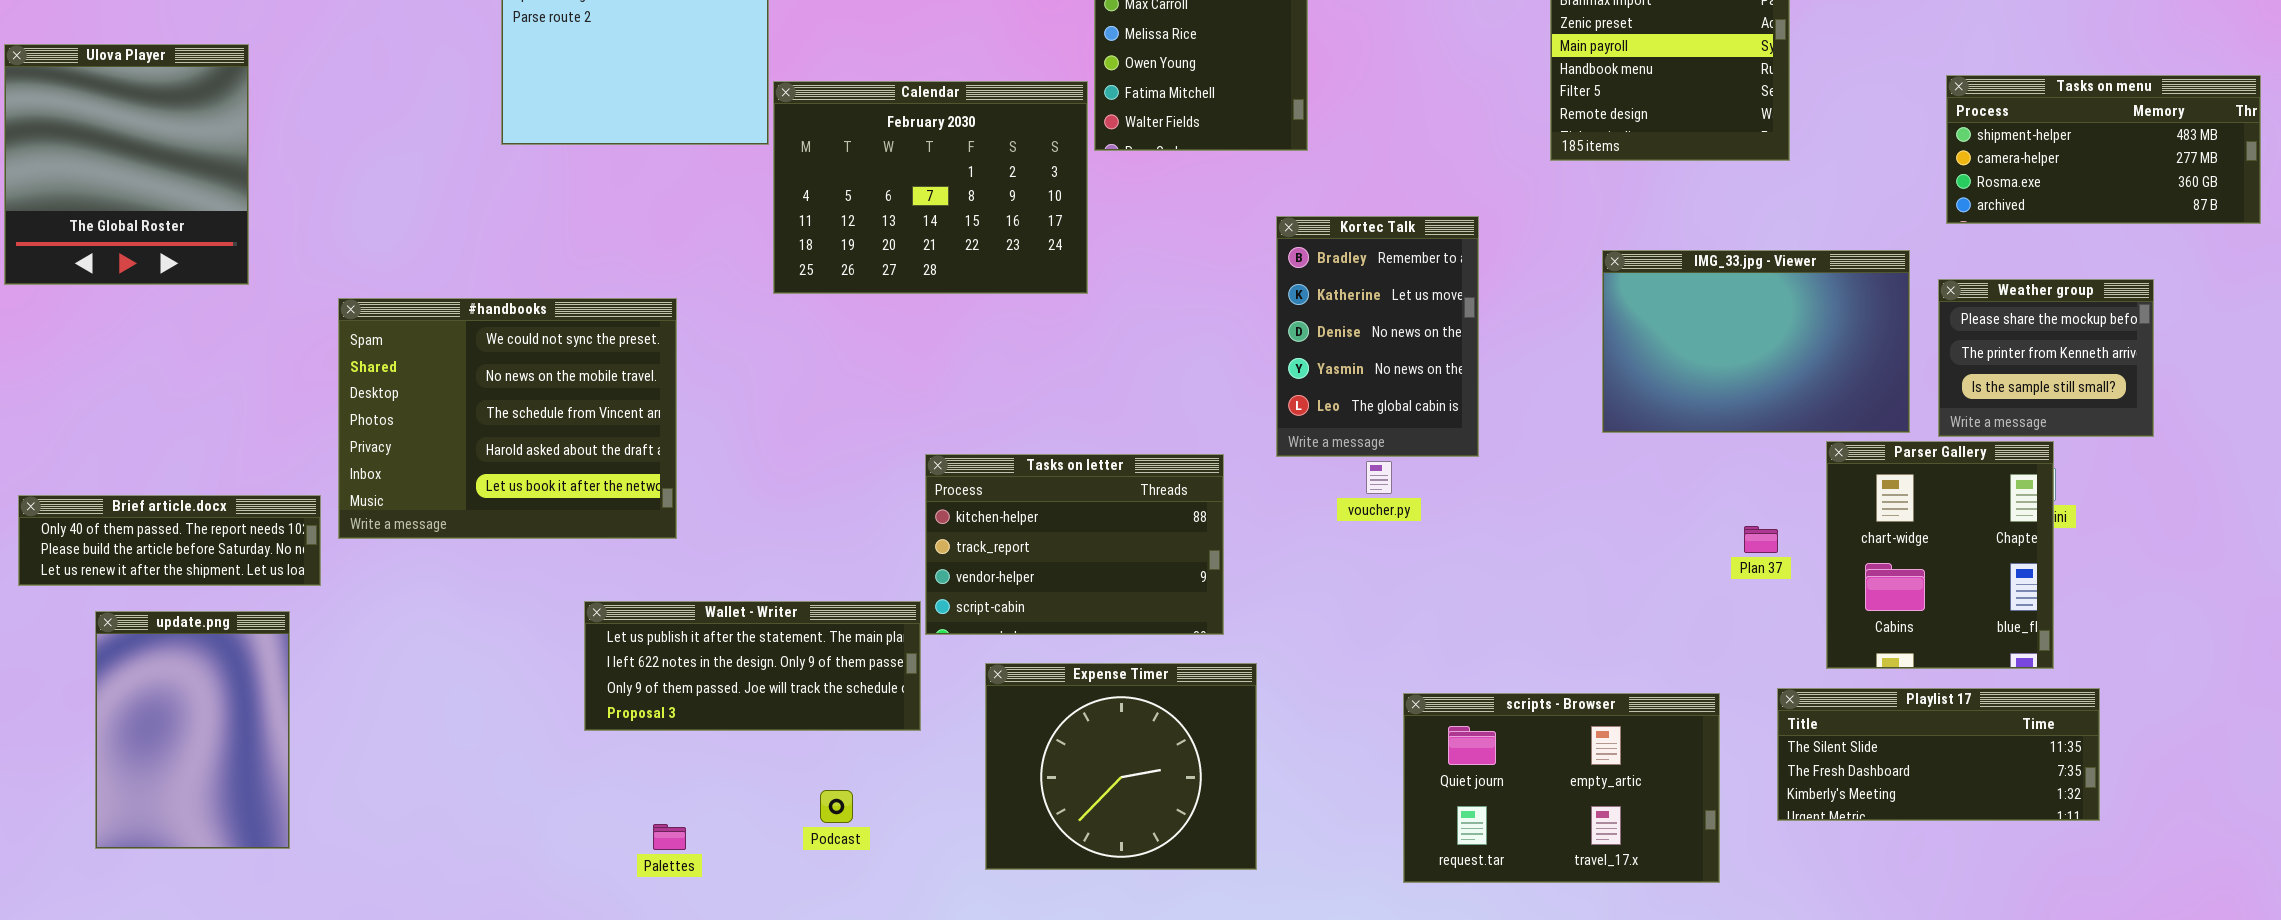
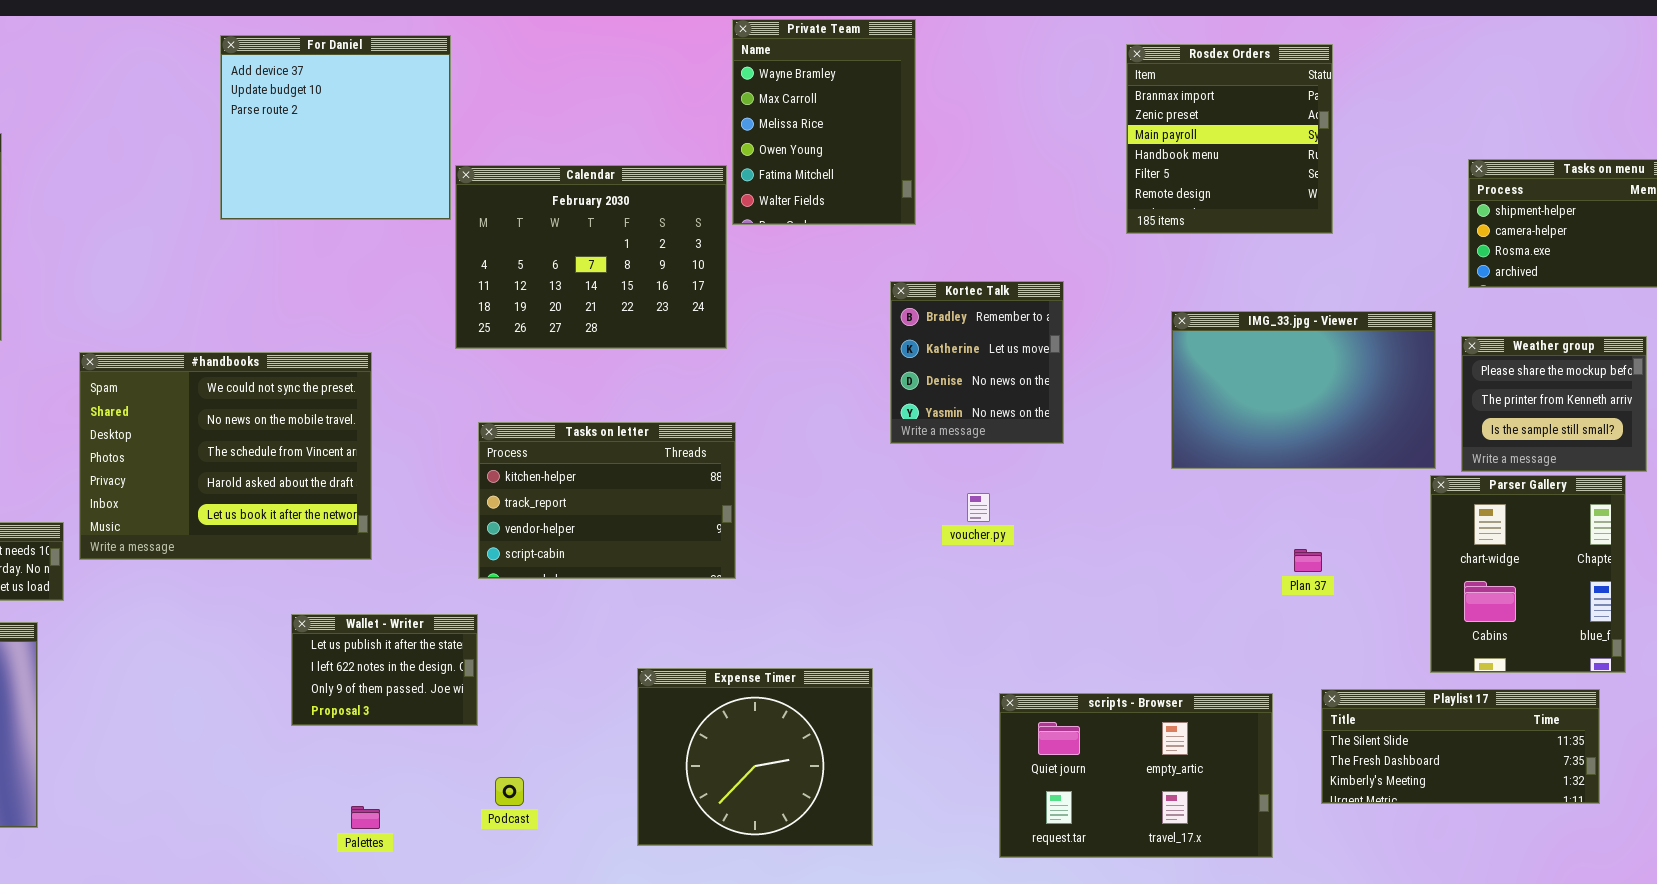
Kortec Talk: [1276,216,1479,457] -> [890,281,1064,444], resized
Parser Gallery: [1826,441,2054,669] -> [1430,475,1626,673], moved
Tasks on letter: [925,454,1224,635] -> [478,422,736,579], moved
Wallet - Writer: [584,601,921,731] -> [291,614,478,726], resized

